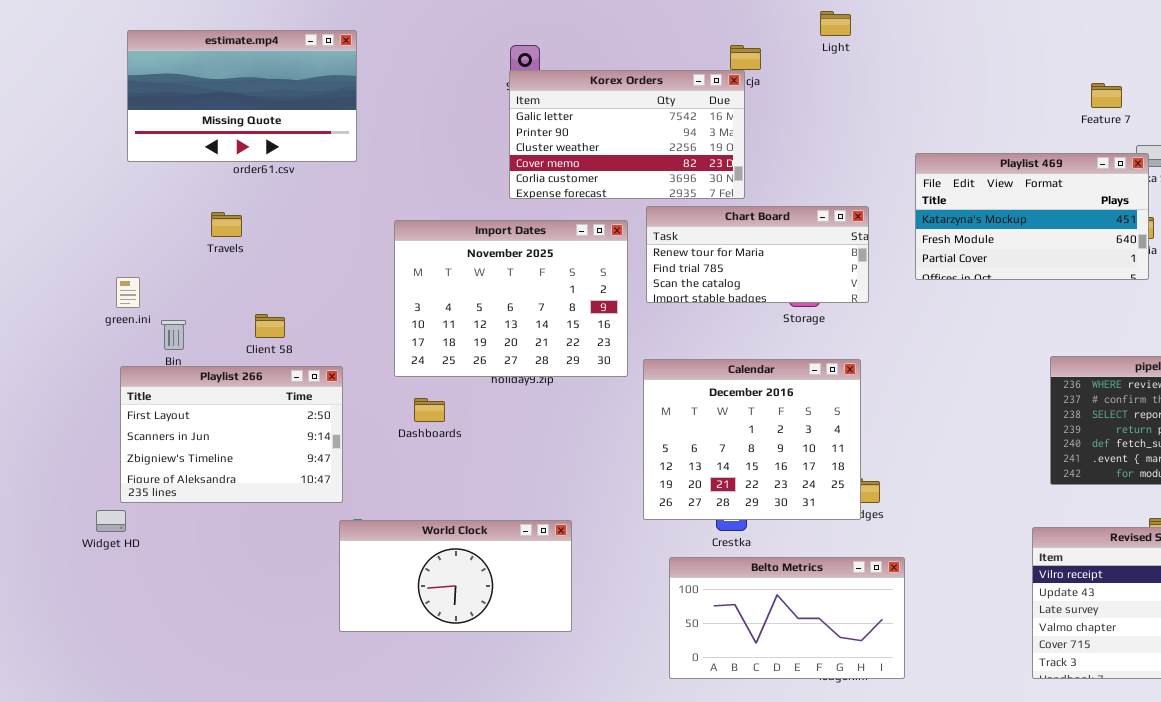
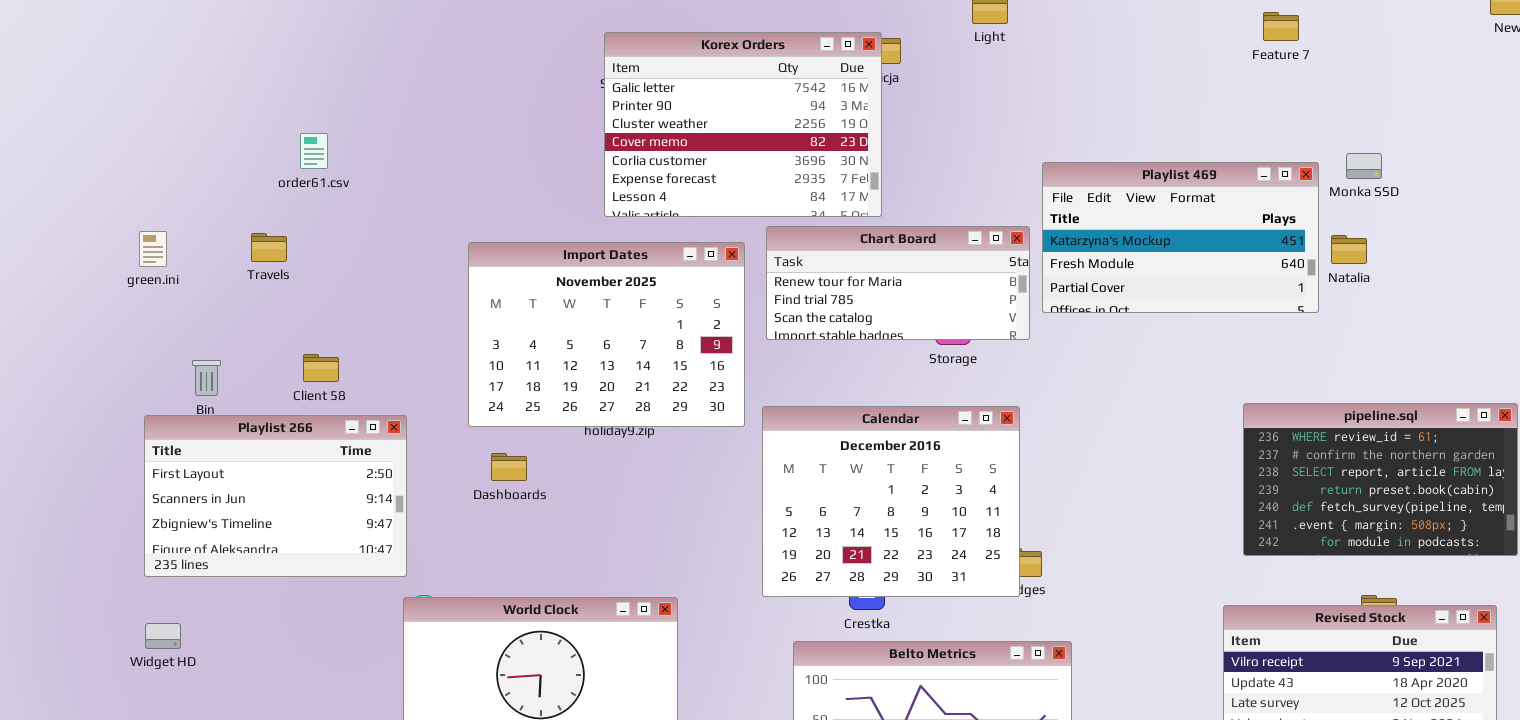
estimate.mp4: [127,30,357,162] -> none, closed
Korex Orders: [509,70,745,199] -> [604,32,882,217], resized
Feature 7: [1091,83,1122,108] -> [1263,12,1299,41], moved
Playlist 469: [915,153,1149,280] -> [1042,162,1319,313], moved
green.ini: [116,277,140,308] -> [139,231,167,267], moved
Widget HD: [96,510,126,532] -> [145,623,181,649], moved

